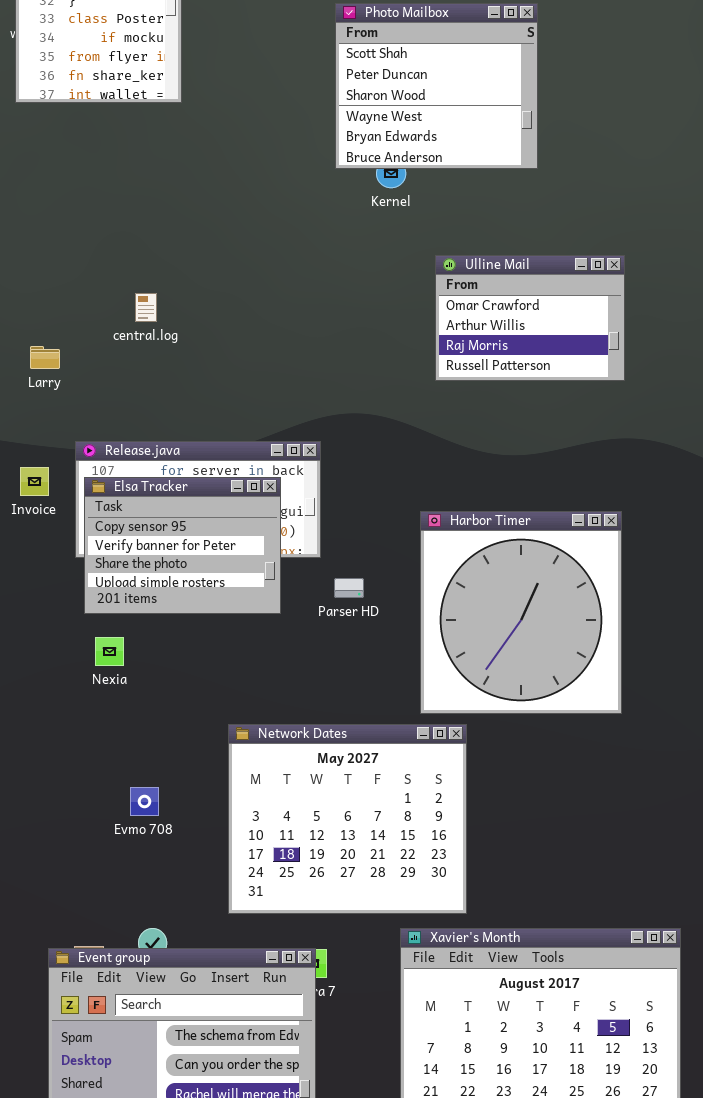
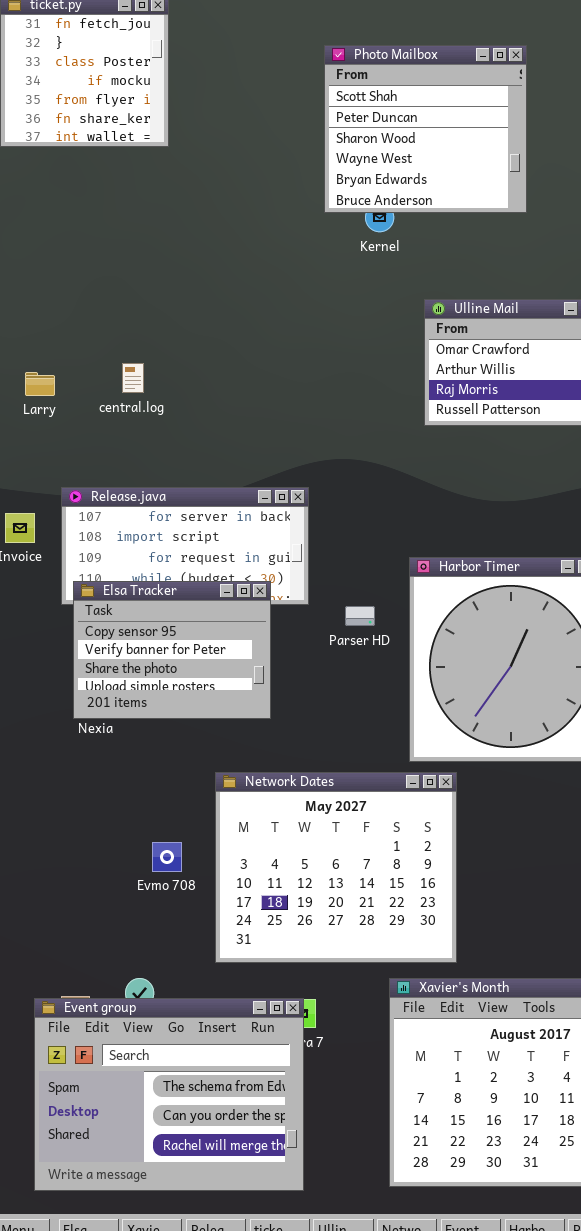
central.log: [135,293,157,322] -> [122,363,144,393], moved
Larry: [30,346,60,369] -> [25,372,55,396], moved
Elsa Tracker: [84,477,281,614] -> [73,581,271,719], moved
Parser HD: [334,578,364,598] -> [345,606,375,626], moved
Evmo 708: [130,787,159,816] -> [152,842,182,872], moved

